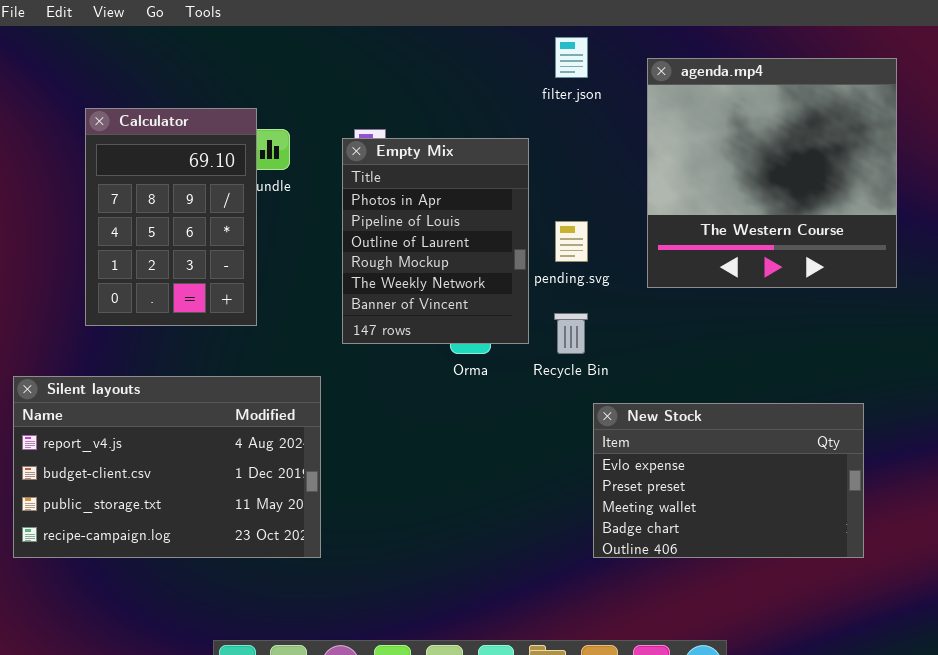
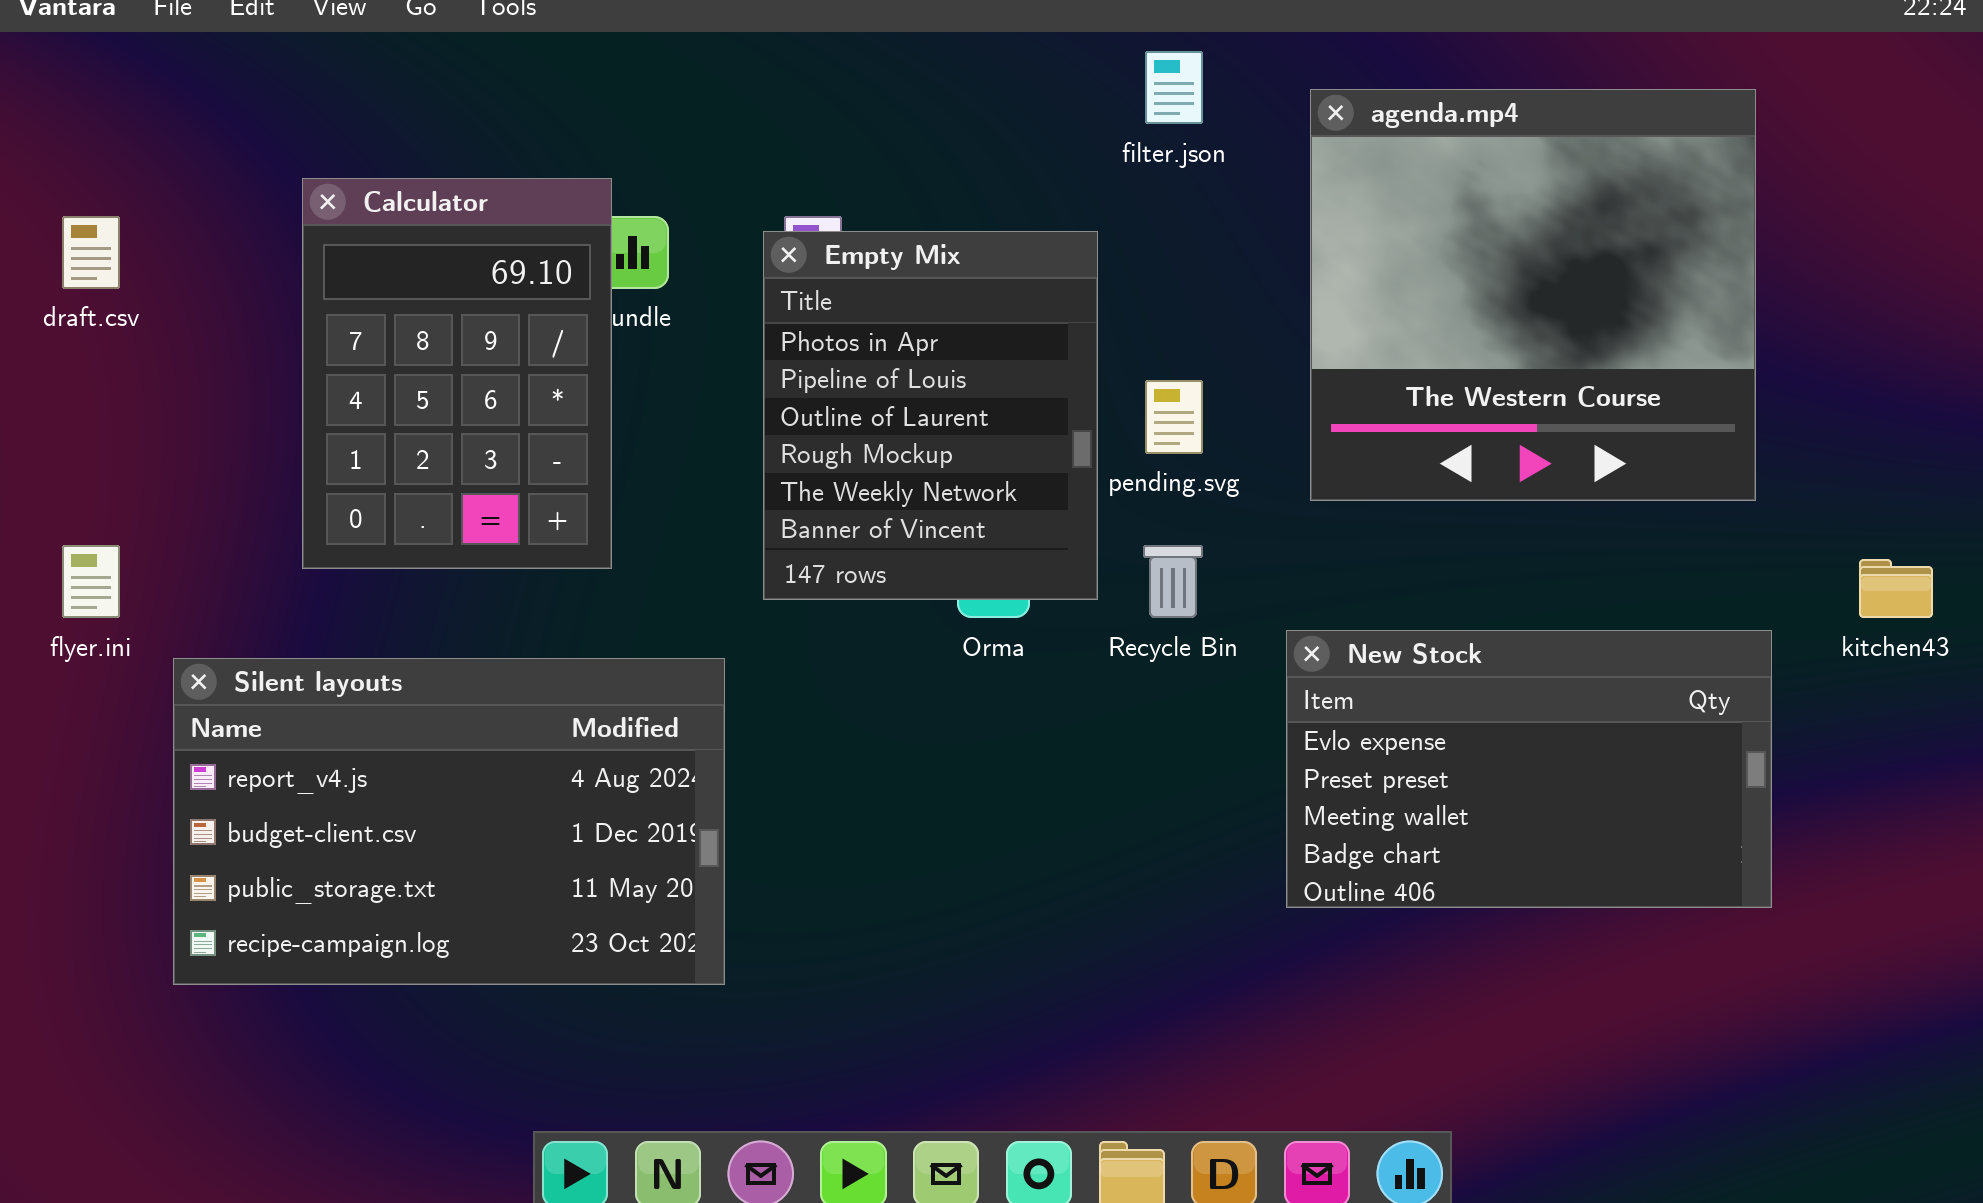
New Stock: [593,403,864,558] -> [1286,630,1772,908], moved

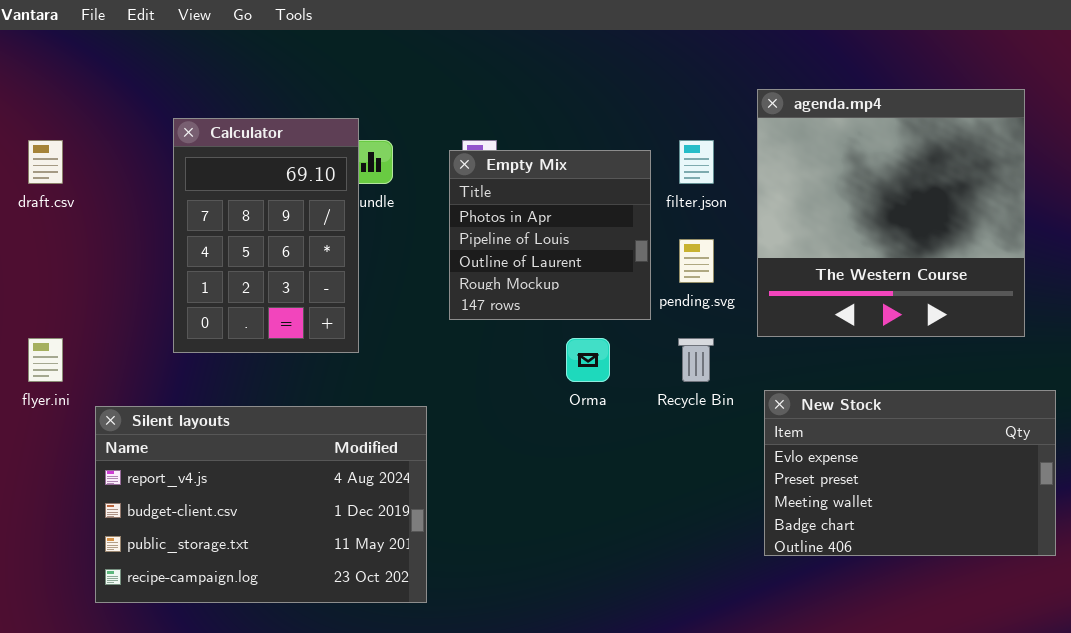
filter.json: [1145,51,1203,124] -> [679,140,714,184], moved
agenda.mp4: [1310,89,1756,501] -> [757,89,1025,337], moved
Empty Mix: [763,231,1098,600] -> [449,150,651,320], resized

